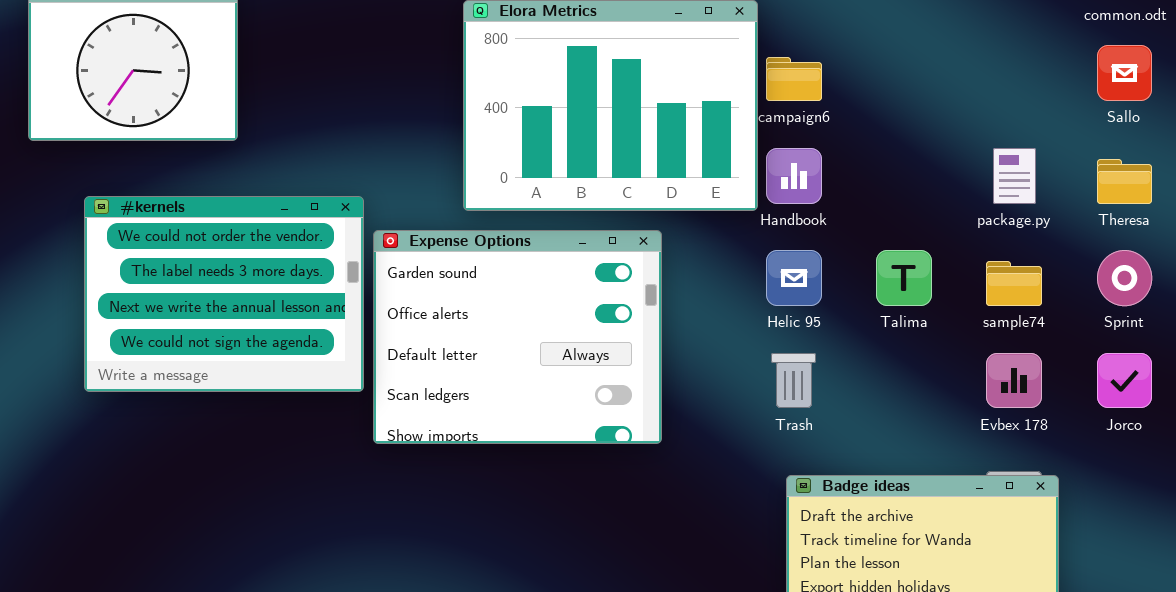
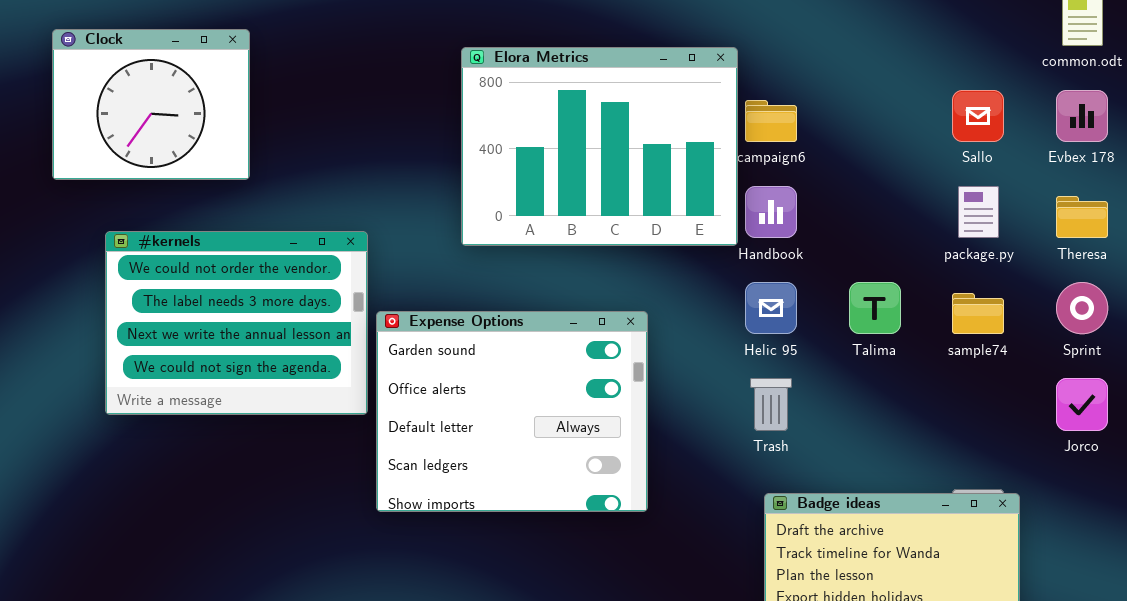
Sallo: [1097,45,1152,101] -> [952,90,1004,142], moved
Expense Options: [373,230,662,444] -> [376,311,648,512], moved
Evbex 178: [986,353,1042,408] -> [1056,90,1108,142], moved

